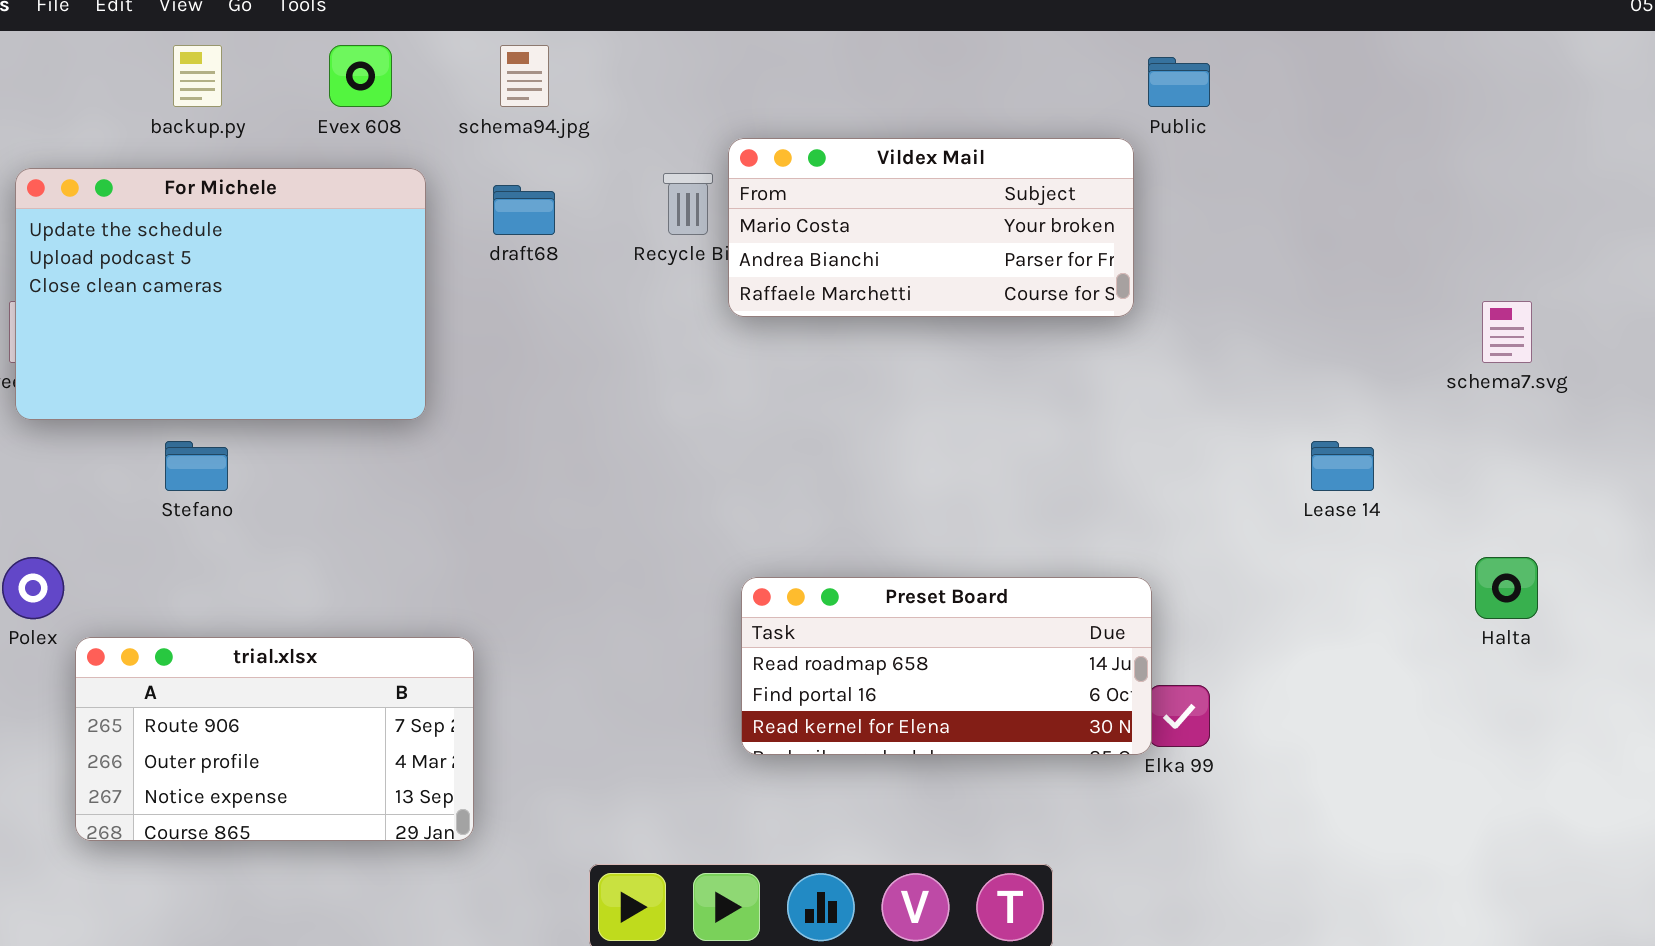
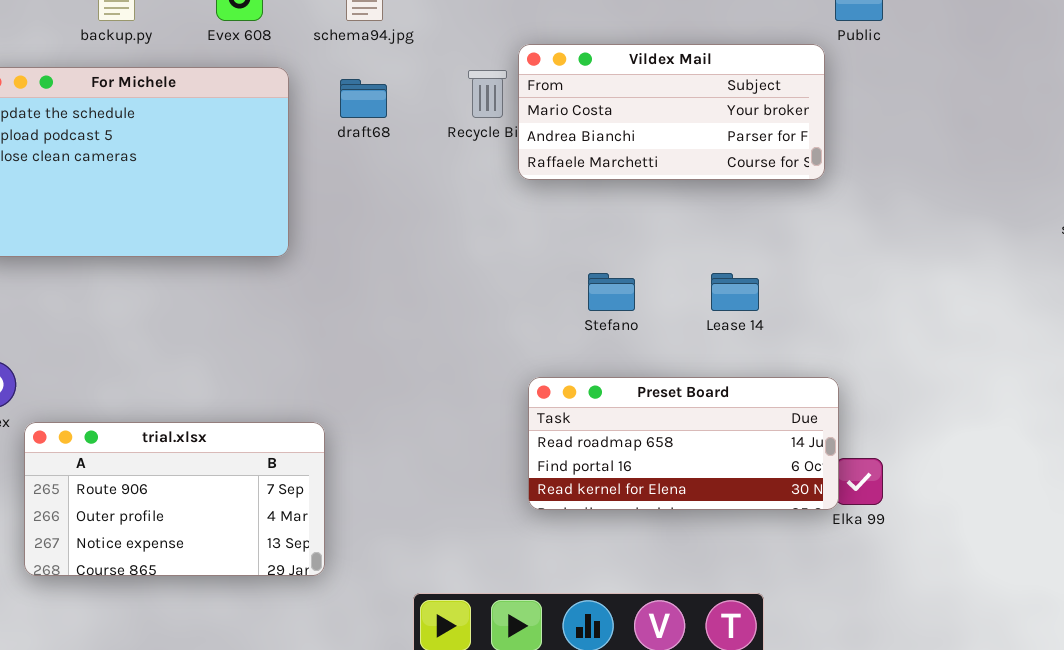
Stefano: [165,441,228,491] -> [588,273,635,311], moved
Lease 14: [1311,441,1374,491] -> [711,273,759,311], moved

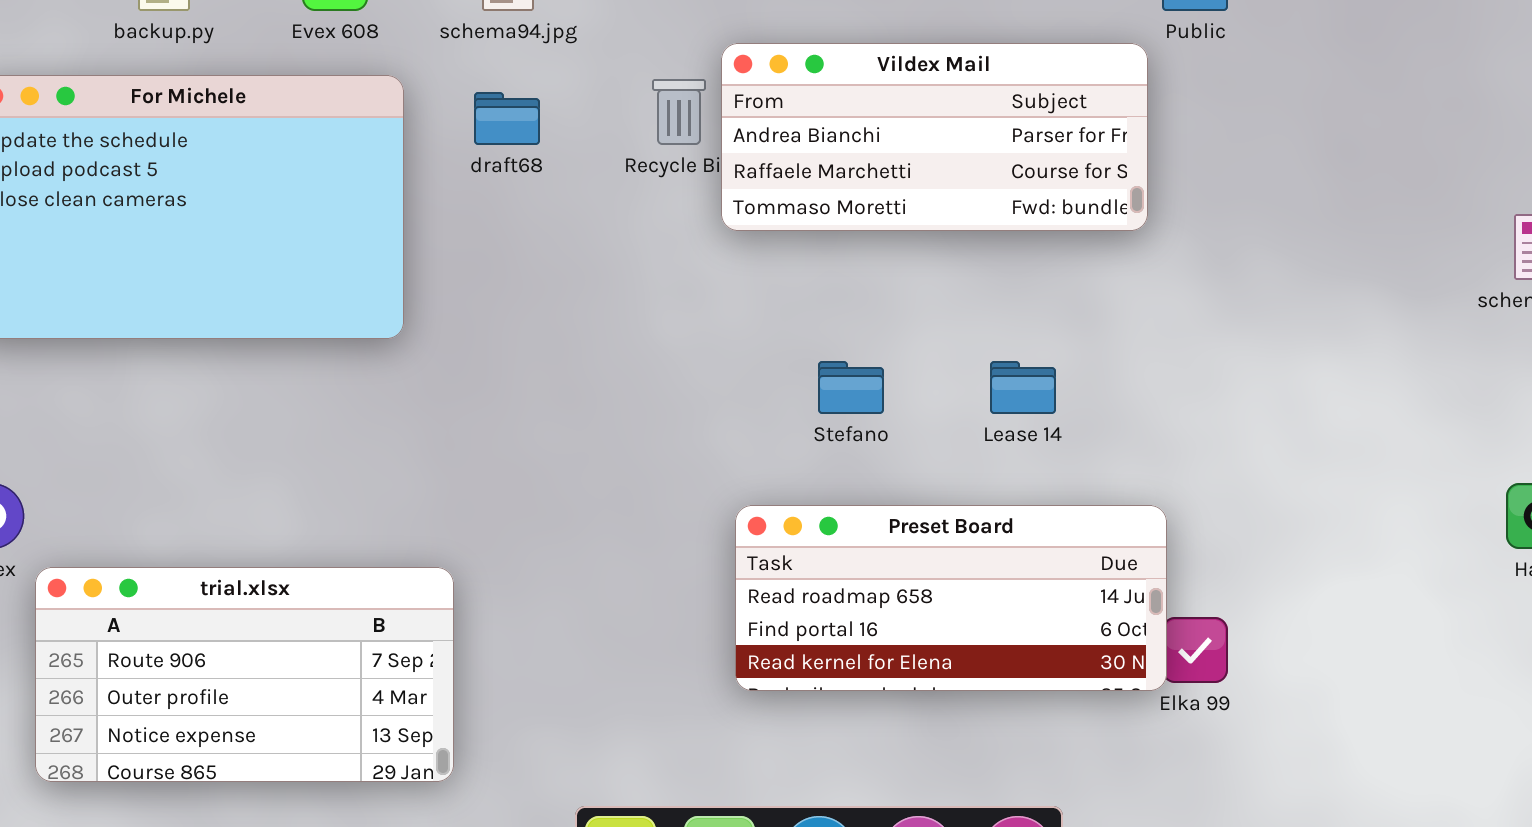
Vildex Mail: [518,44,825,180] -> [721,43,1148,231], scrolled down 1 row

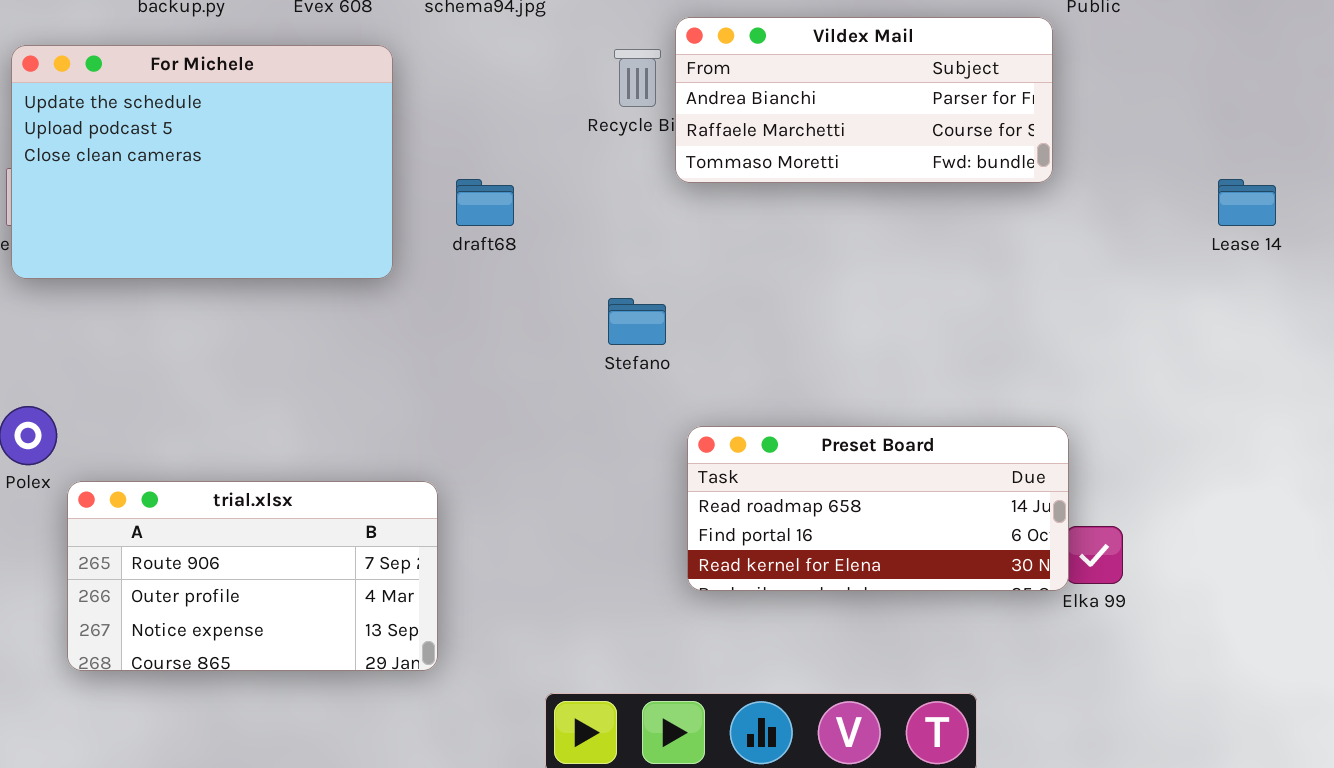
draft68: [474,92,540,145] -> [456,179,514,226], moved
Stefano: [818,361,884,414] -> [608,298,666,345], moved
Lease 14: [990,361,1056,414] -> [1218,179,1276,226], moved

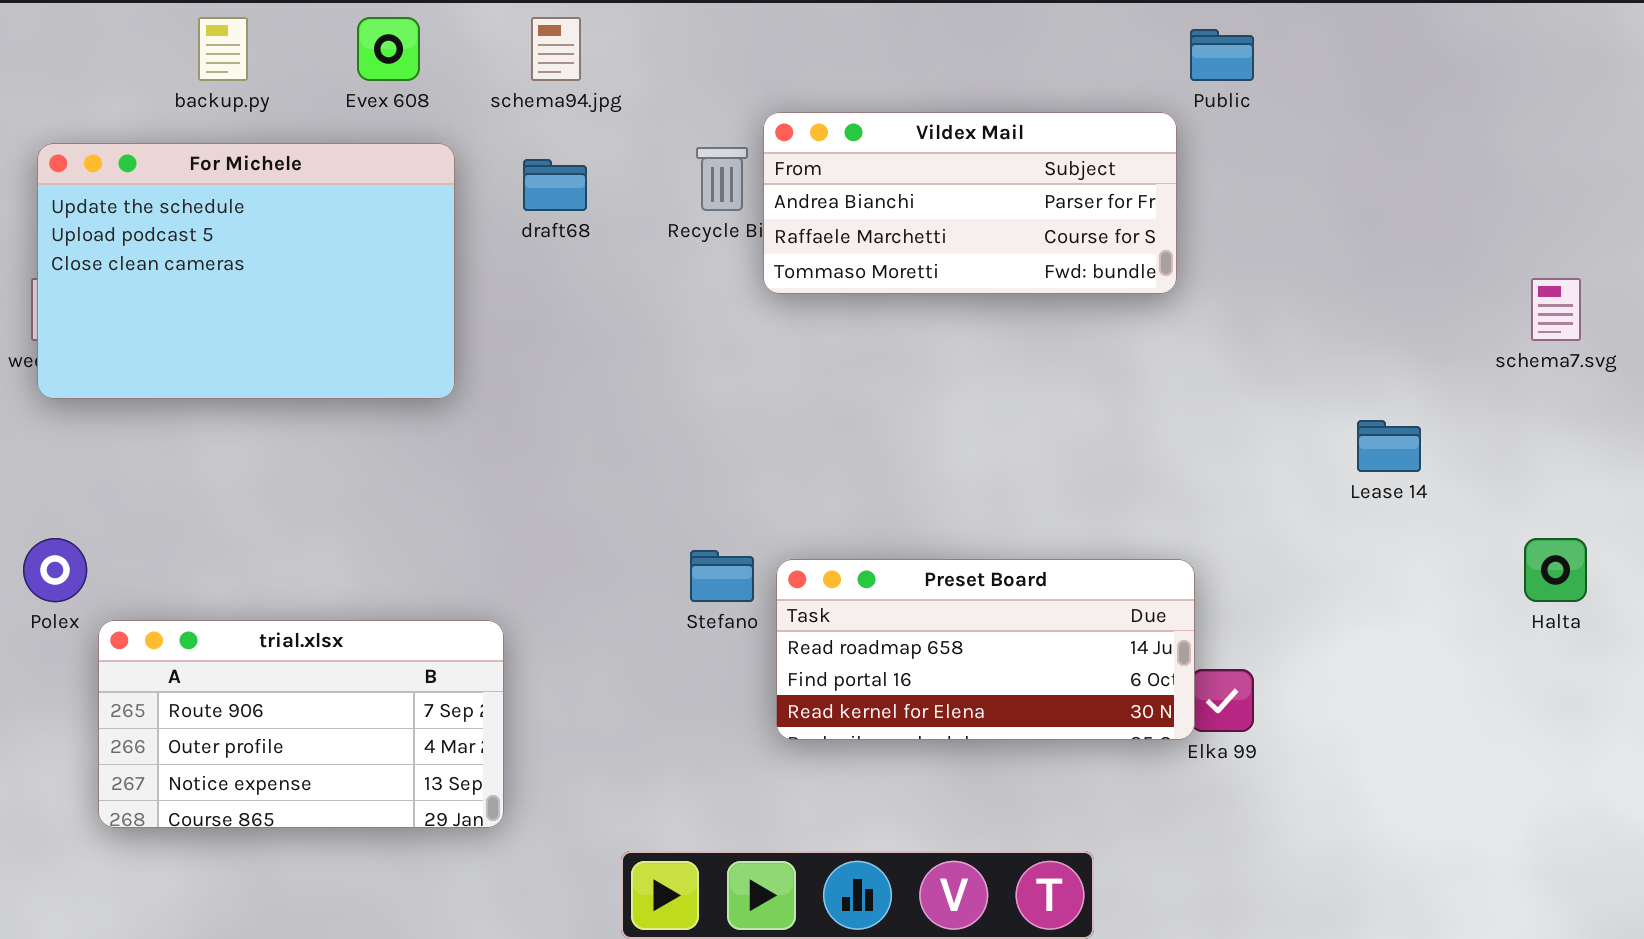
draft68: [456,179,514,226] -> [523,159,587,211], moved
Lease 14: [1218,179,1276,226] -> [1357,420,1421,472], moved
Stefano: [608,298,666,345] -> [690,550,754,602], moved

